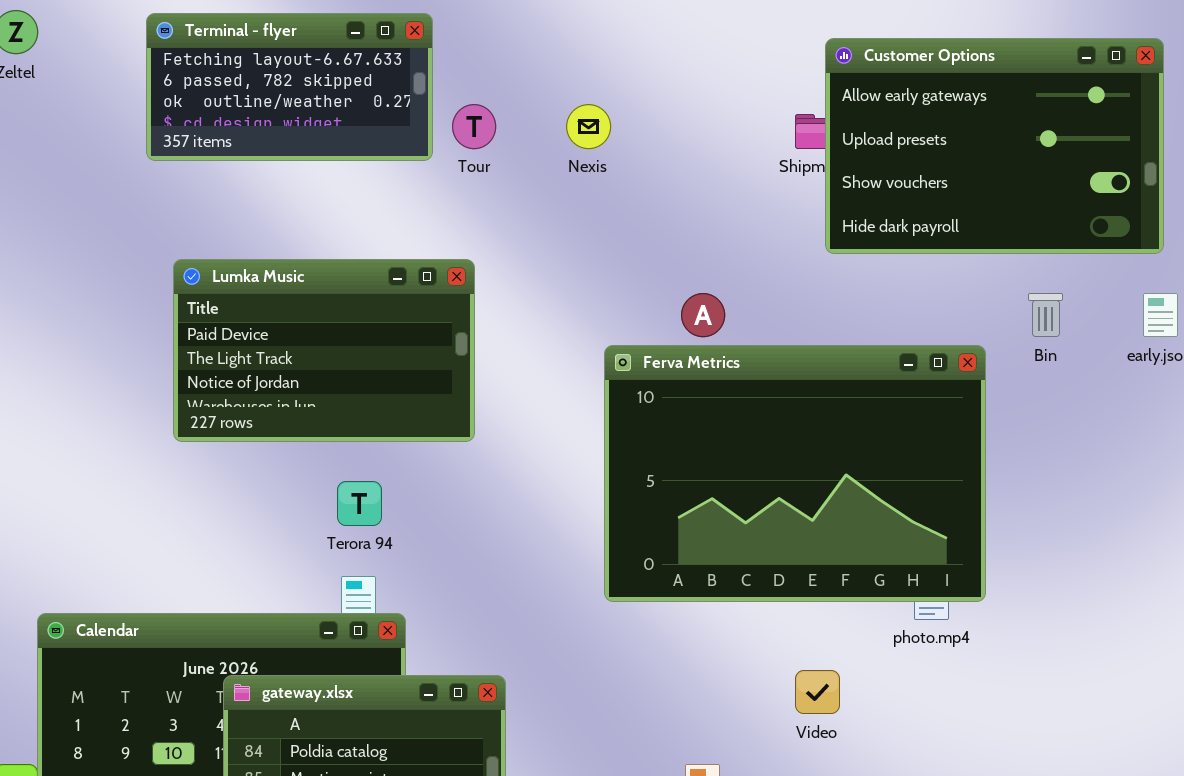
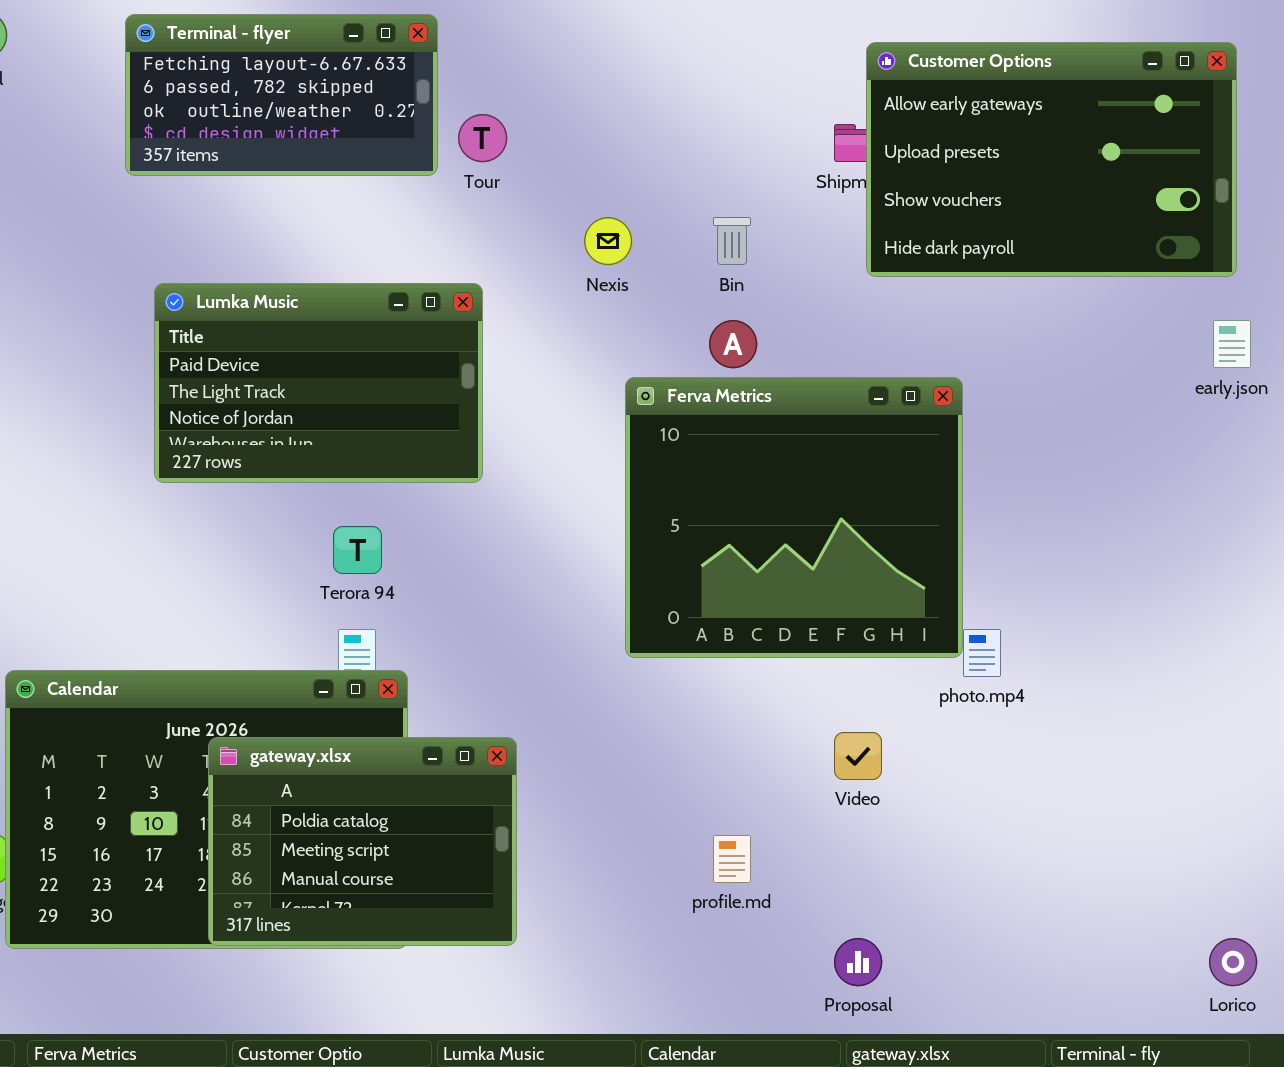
Nexis: [566,104,611,149] -> [584,217,632,265], moved
Bin: [1028,293,1063,337] -> [713,217,751,265], moved
Ferva Metrics: [604,345,986,602] -> [625,377,963,658], resized

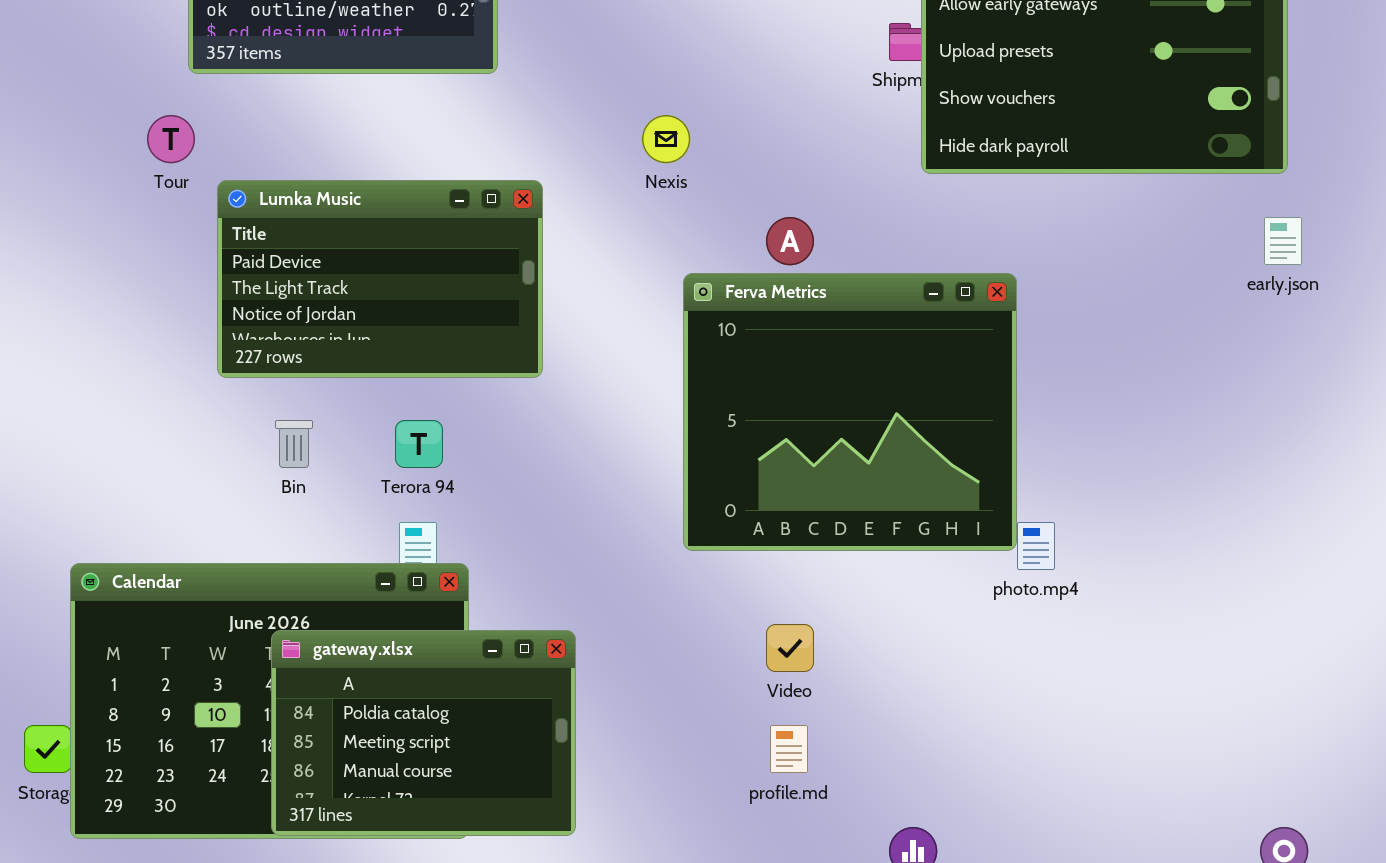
Tour: [458,114,507,162] -> [147,115,195,163], moved
Bin: [713,217,751,265] -> [275,420,313,468], moved
Video: [834,732,882,780] -> [766,624,814,672], moved

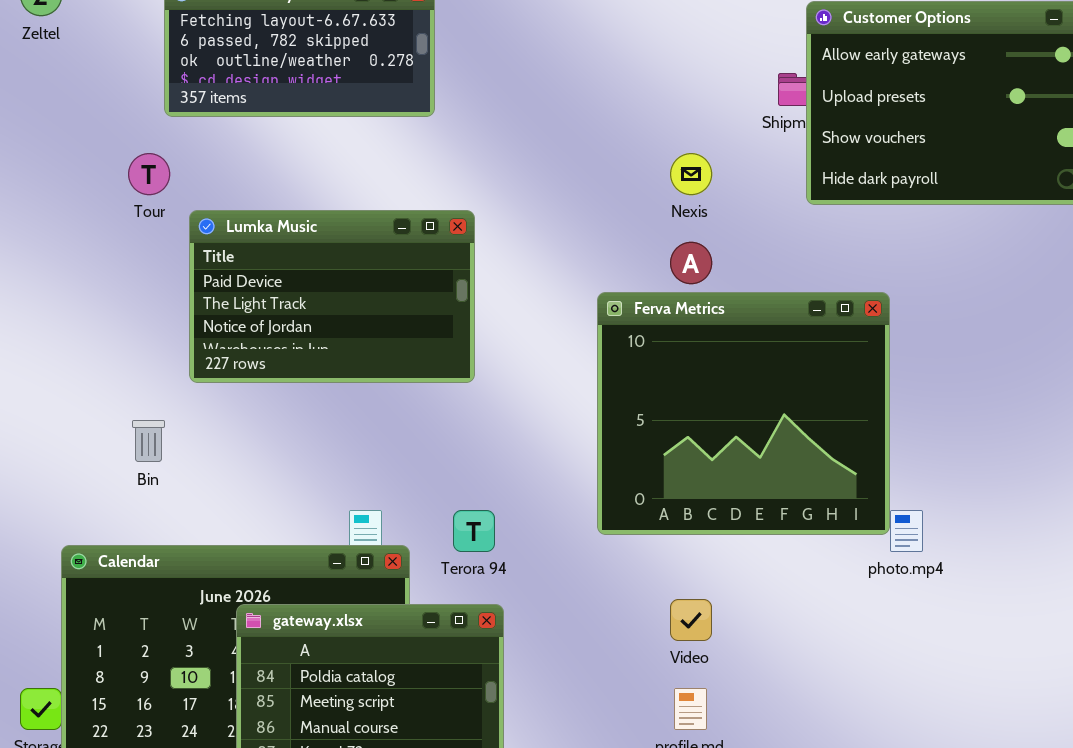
Nexis: [642,115,690,163] -> [670,153,712,195], moved
Bin: [275,420,313,468] -> [132,420,165,462], moved
Terora 94: [395,420,443,468] -> [453,510,495,552], moved

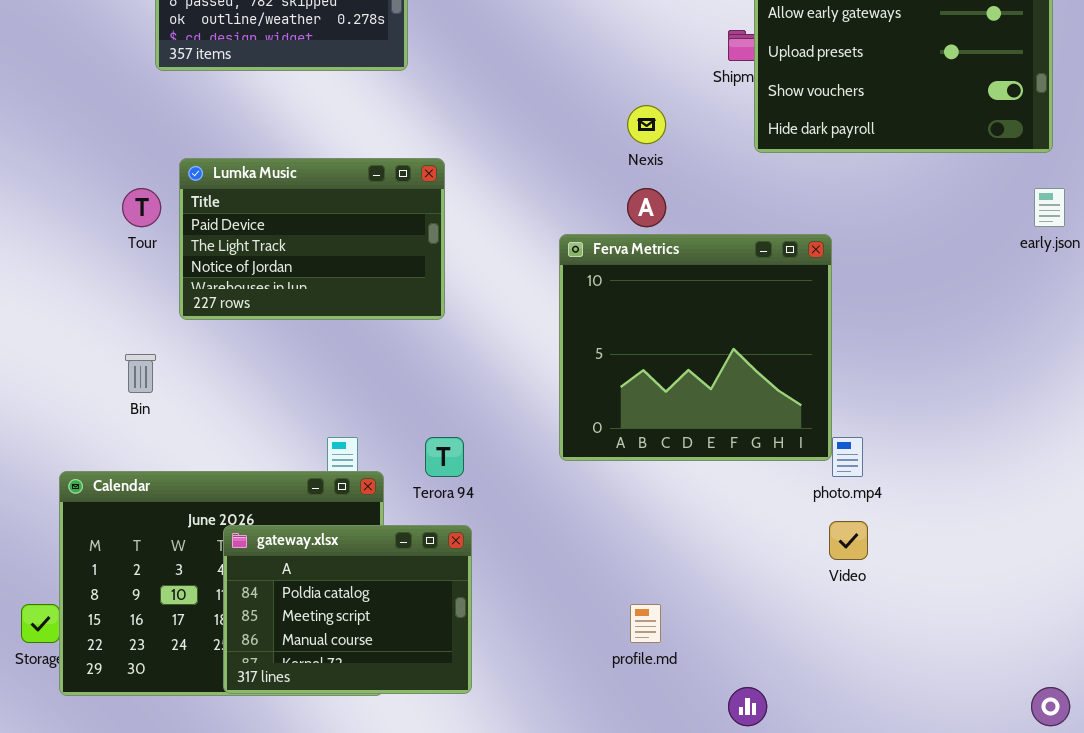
Tour: [128,153,170,195] -> [122,188,161,227], moved
Video: [670,599,712,641] -> [829,521,868,560], moved

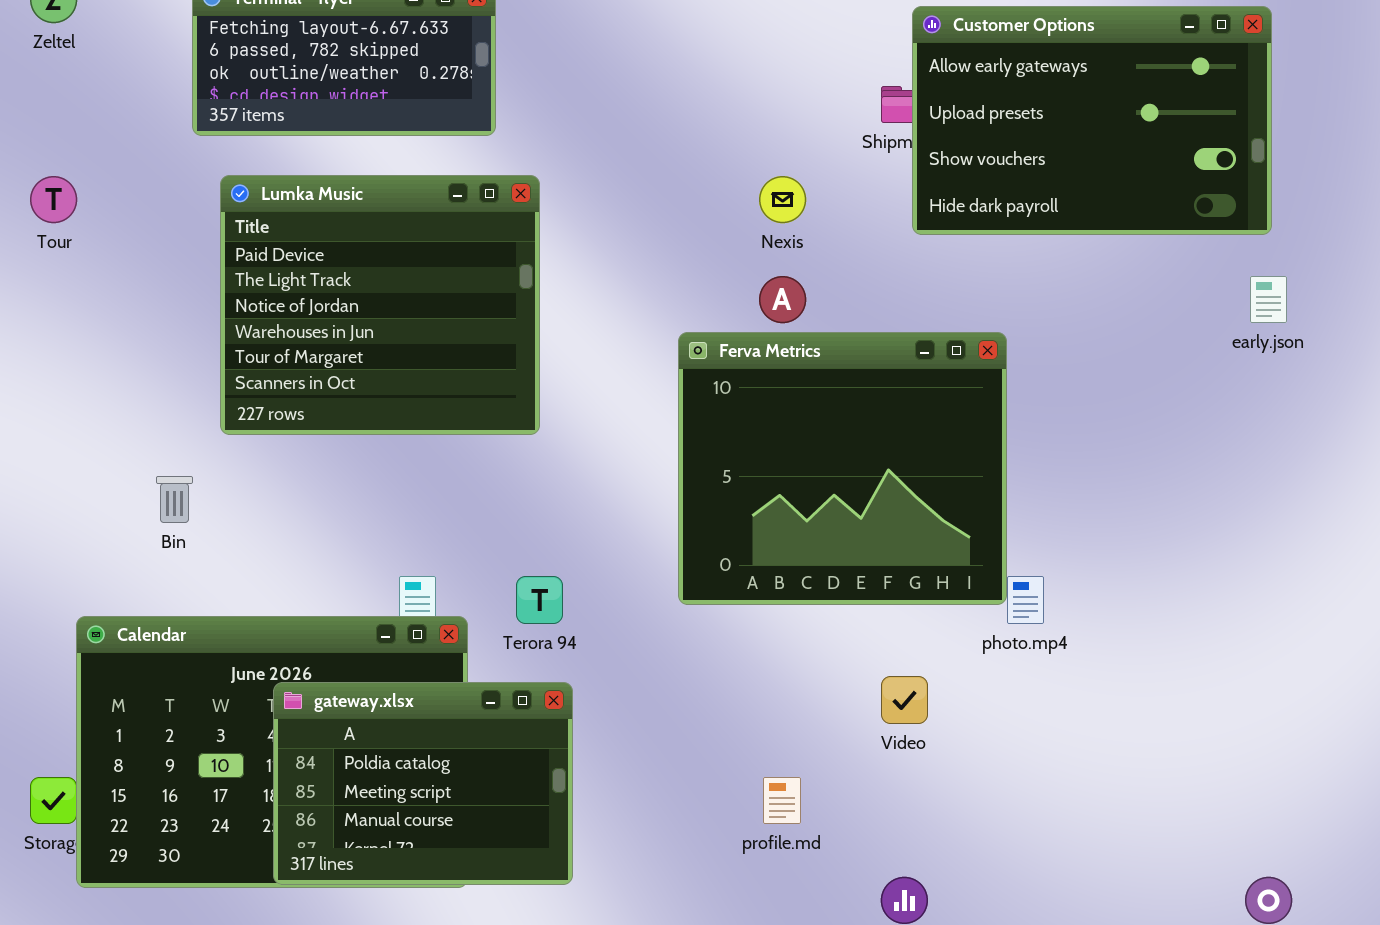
Lumka Music: [179,158,445,320] -> [220,175,540,435], resized
Tour: [122,188,161,227] -> [30,176,77,223], moved
Video: [829,521,868,560] -> [881,676,928,724], moved

